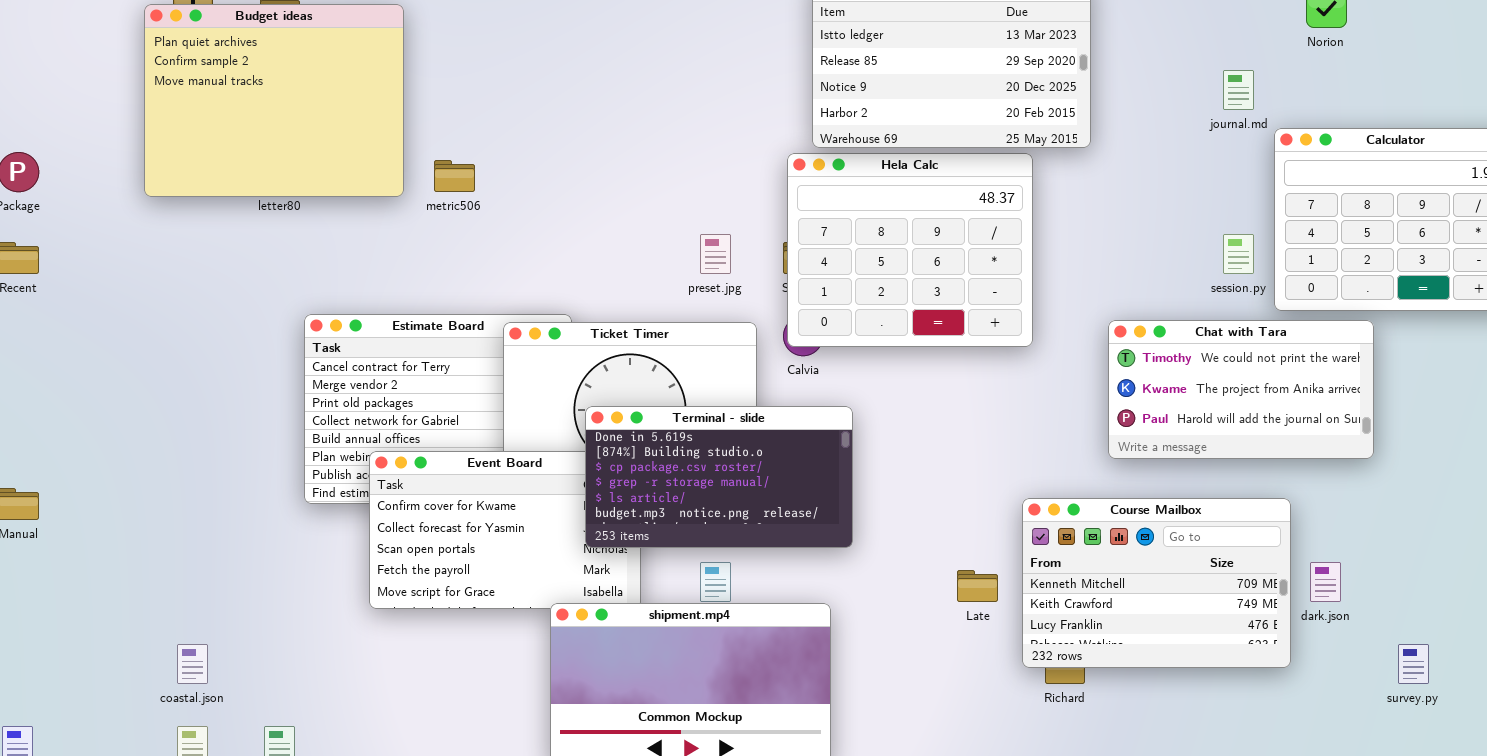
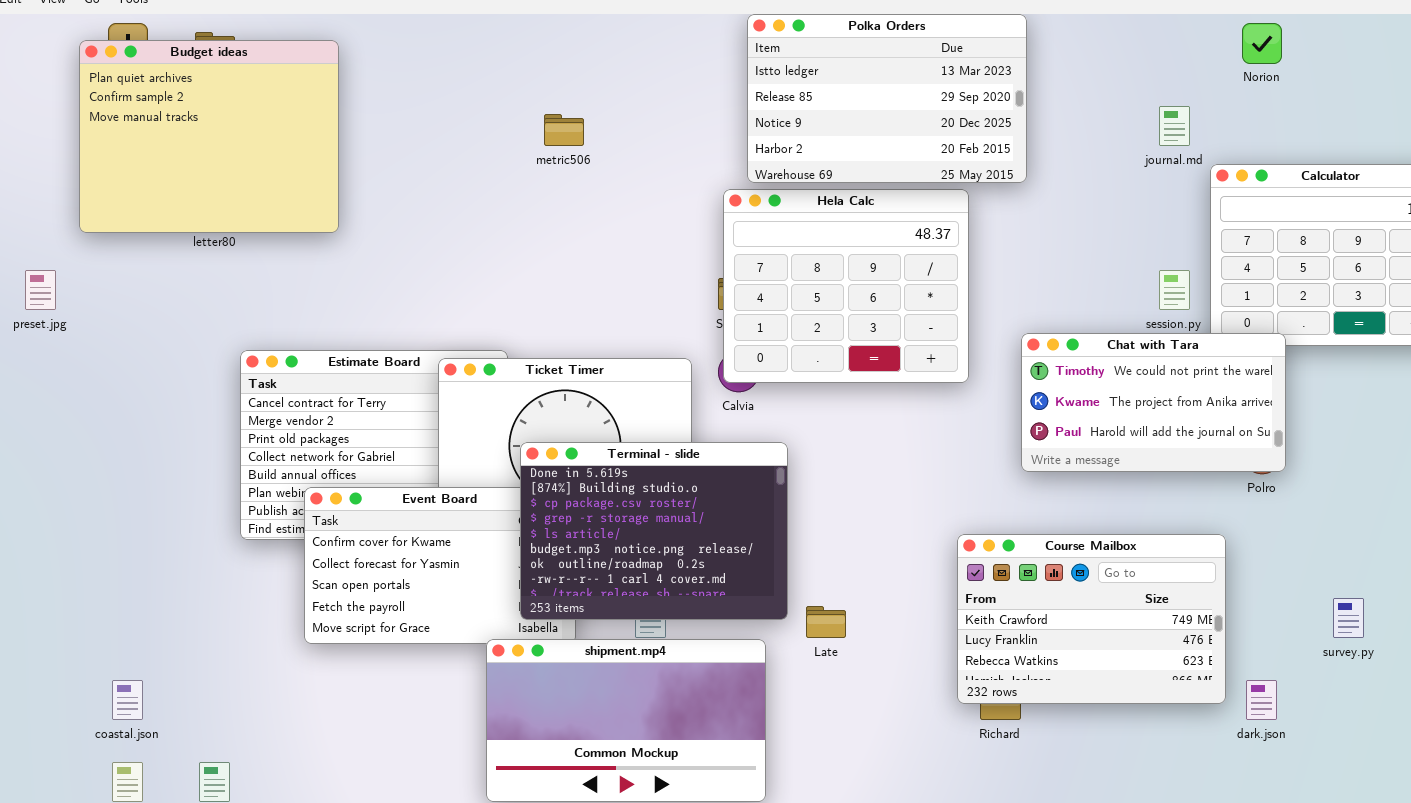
metric506: [434,160,475,192] -> [544,114,584,146], moved
preset.jpg: [700,234,731,274] -> [25,270,56,310], moved
Chat with Tara: [1108,320,1374,459] -> [1021,333,1286,472], moved
Terminal - slide: [585,406,853,548] -> [520,442,788,620], resized
Course Mailbox: [1022,498,1291,668] -> [957,534,1226,704], scrolled down 1 row
dark.json: [1310,562,1341,602] -> [1246,680,1277,720], moved
Late: [957,570,998,602] -> [806,606,846,638], moved
survey.py: [1398,644,1429,684] -> [1333,598,1364,638], moved

